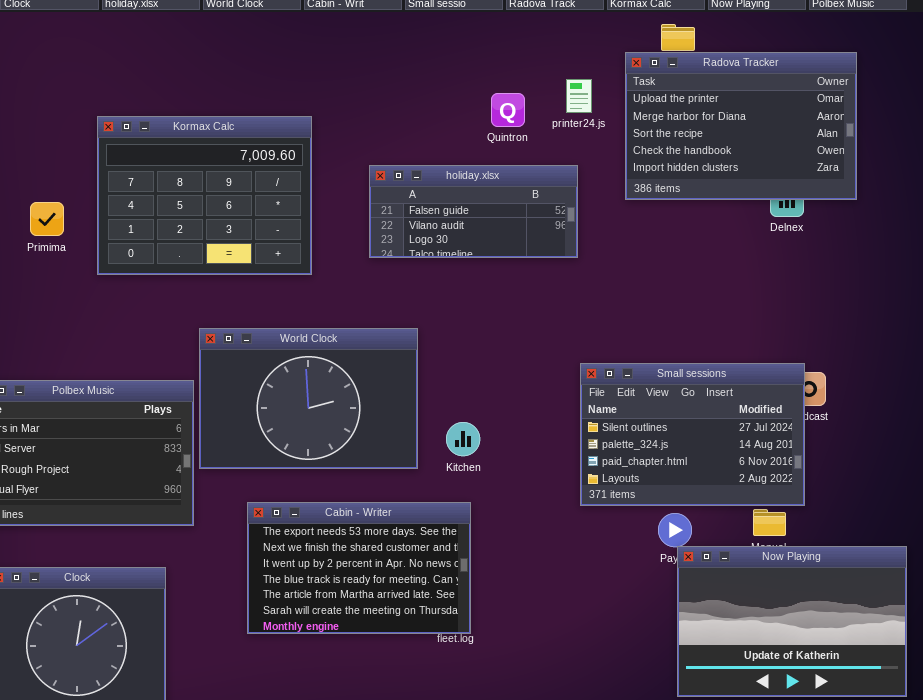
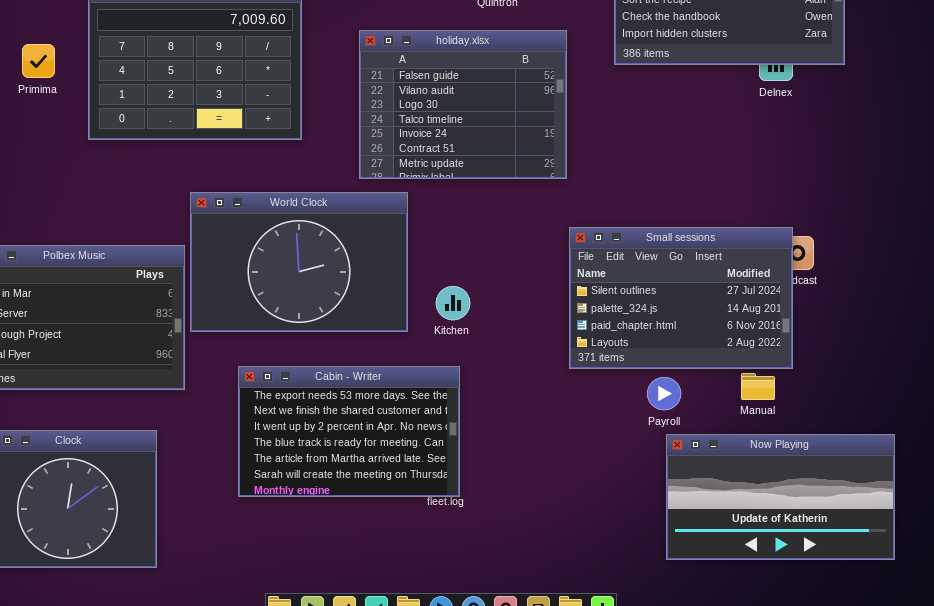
holiday.xlsx: [369,165,578,258] -> [359,30,567,179], resized
Primima: [30,202,64,236] -> [22,44,55,78], moved
Now Playing: [677,546,907,697] -> [666,434,895,560], resized

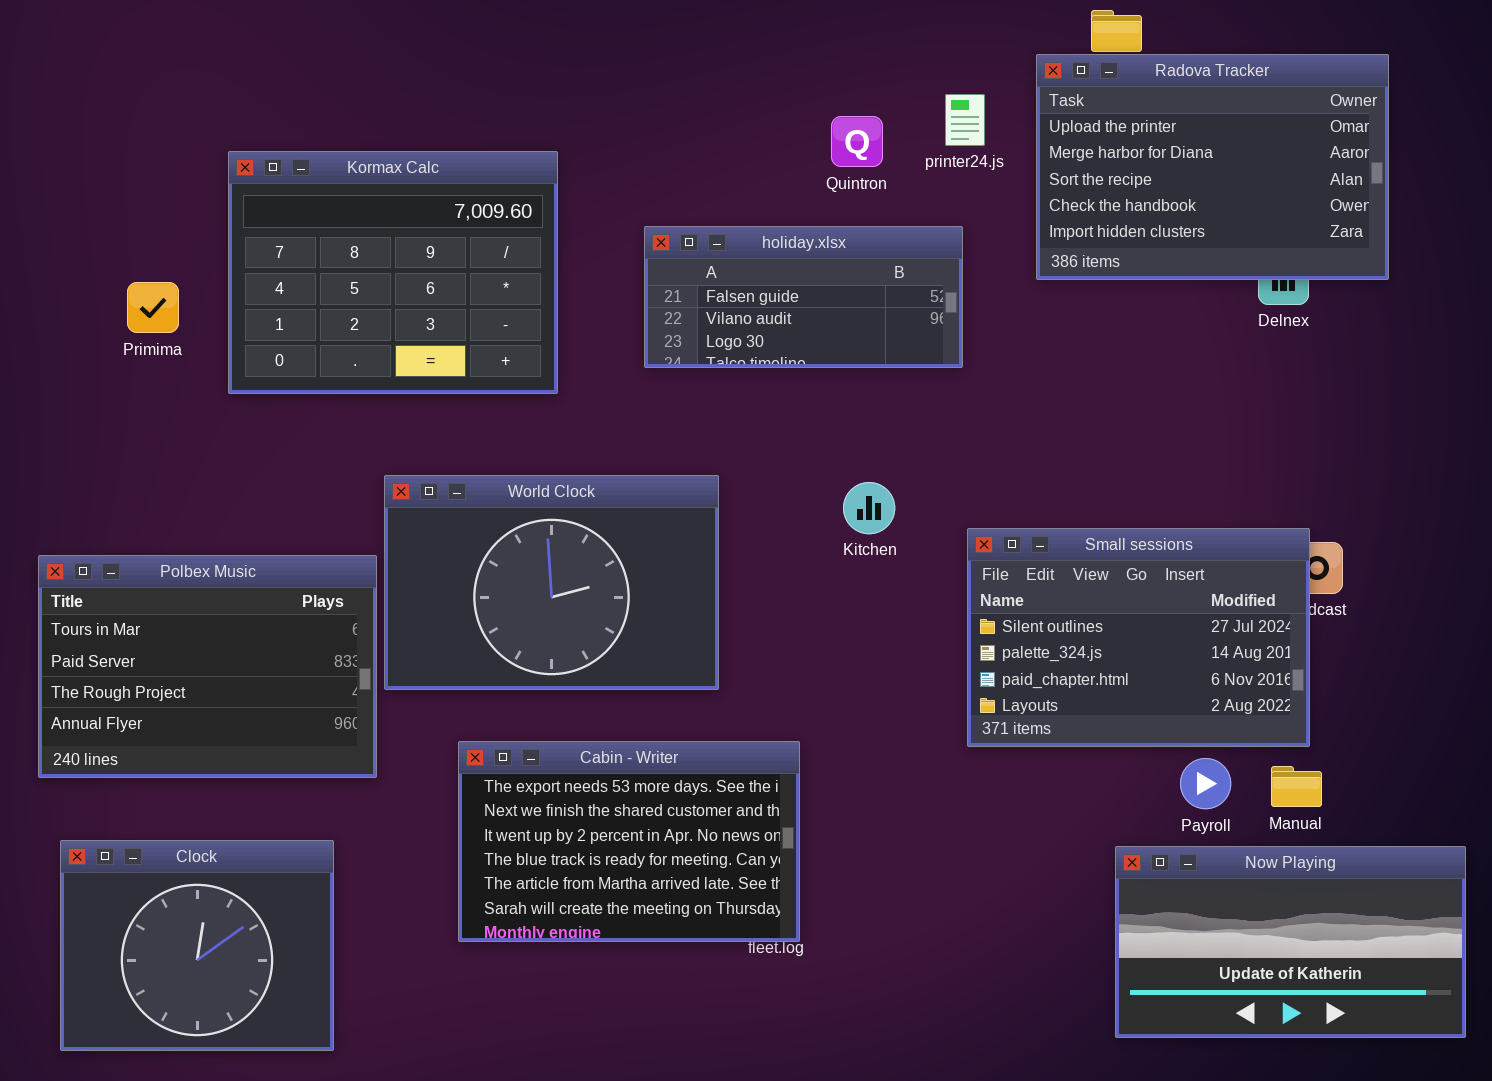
holiday.xlsx: [359,30,567,179] -> [644,226,963,368], resized
Primima: [22,44,55,78] -> [127,282,179,333], moved
Kitchen: [436,286,470,320] -> [843,482,895,534], moved
Manual: [741,373,775,400] -> [1271,766,1322,807], moved
Payroll: [647,377,681,410] -> [1180,758,1231,809], moved

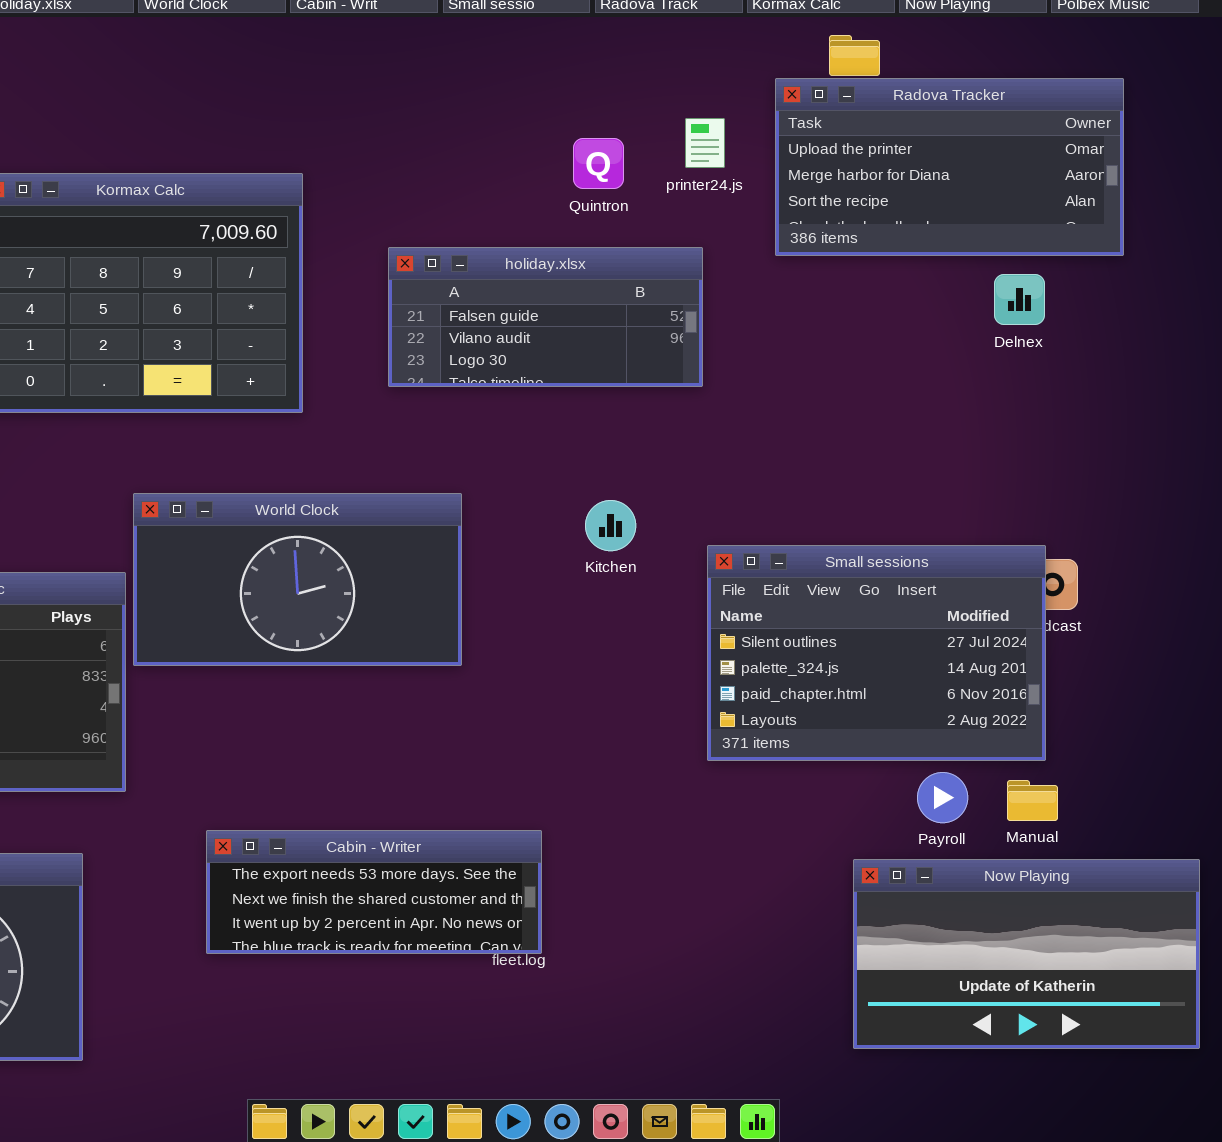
Radova Tracker: [1036,54,1389,280] -> [775,78,1124,256], resized
World Clock: [384,475,719,690] -> [133,493,462,666], resized
Cabin - Writer: [458,741,800,942] -> [206,830,542,954], resized

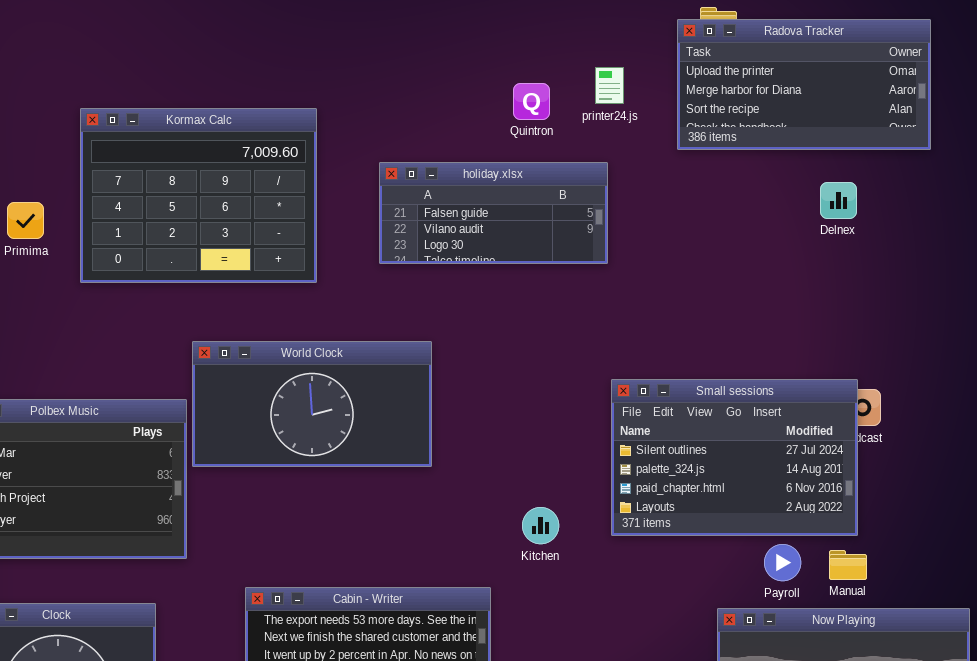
Radova Tracker: [775,78,1124,256] -> [677,19,931,150], moved
Kitchen: [585,500,636,551] -> [522,507,559,544], moved

